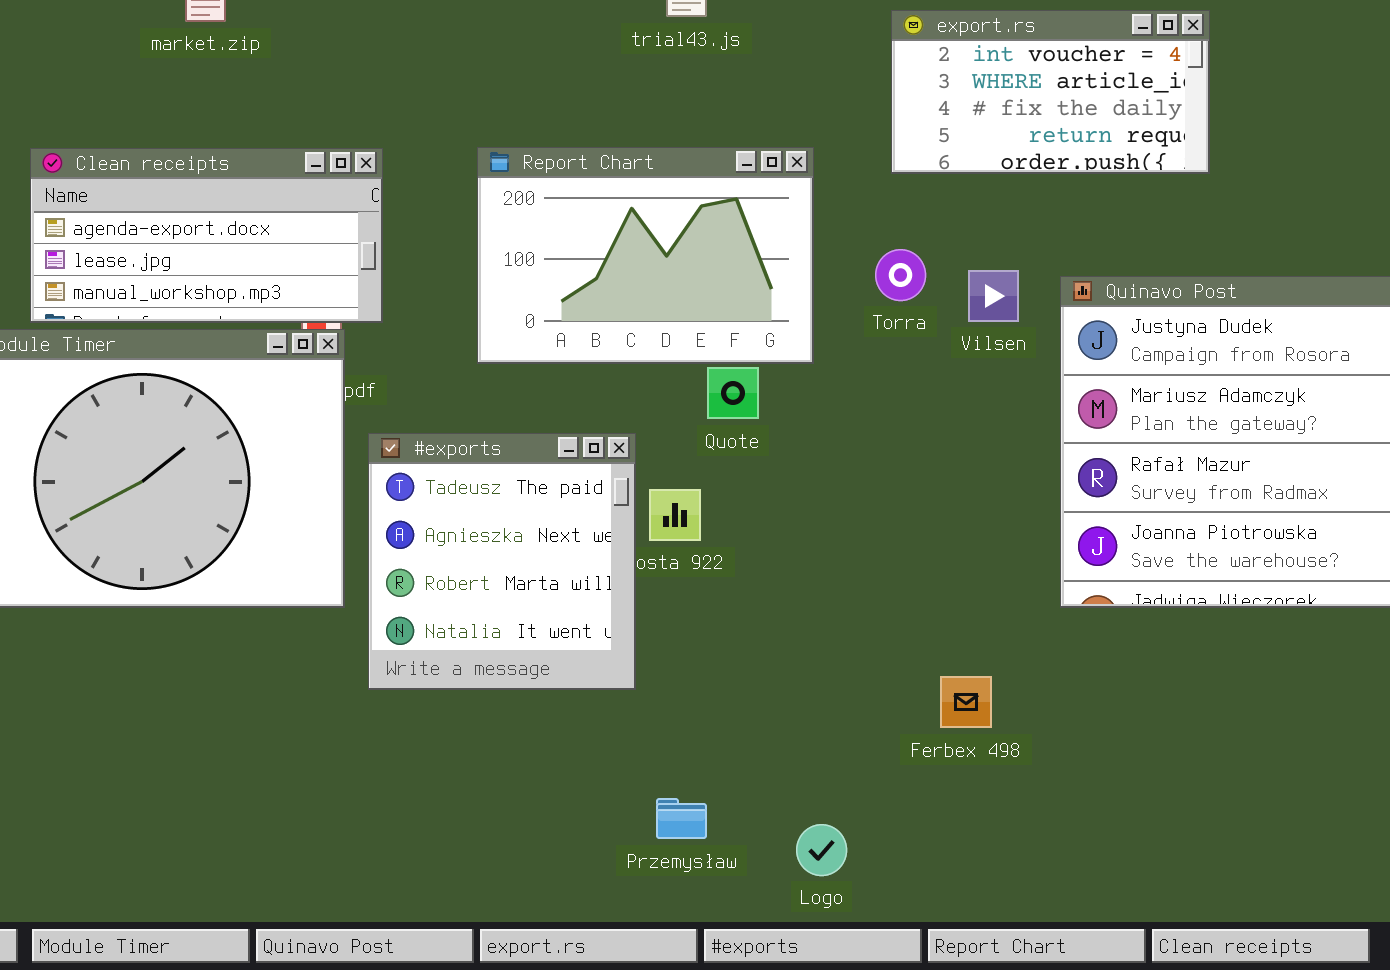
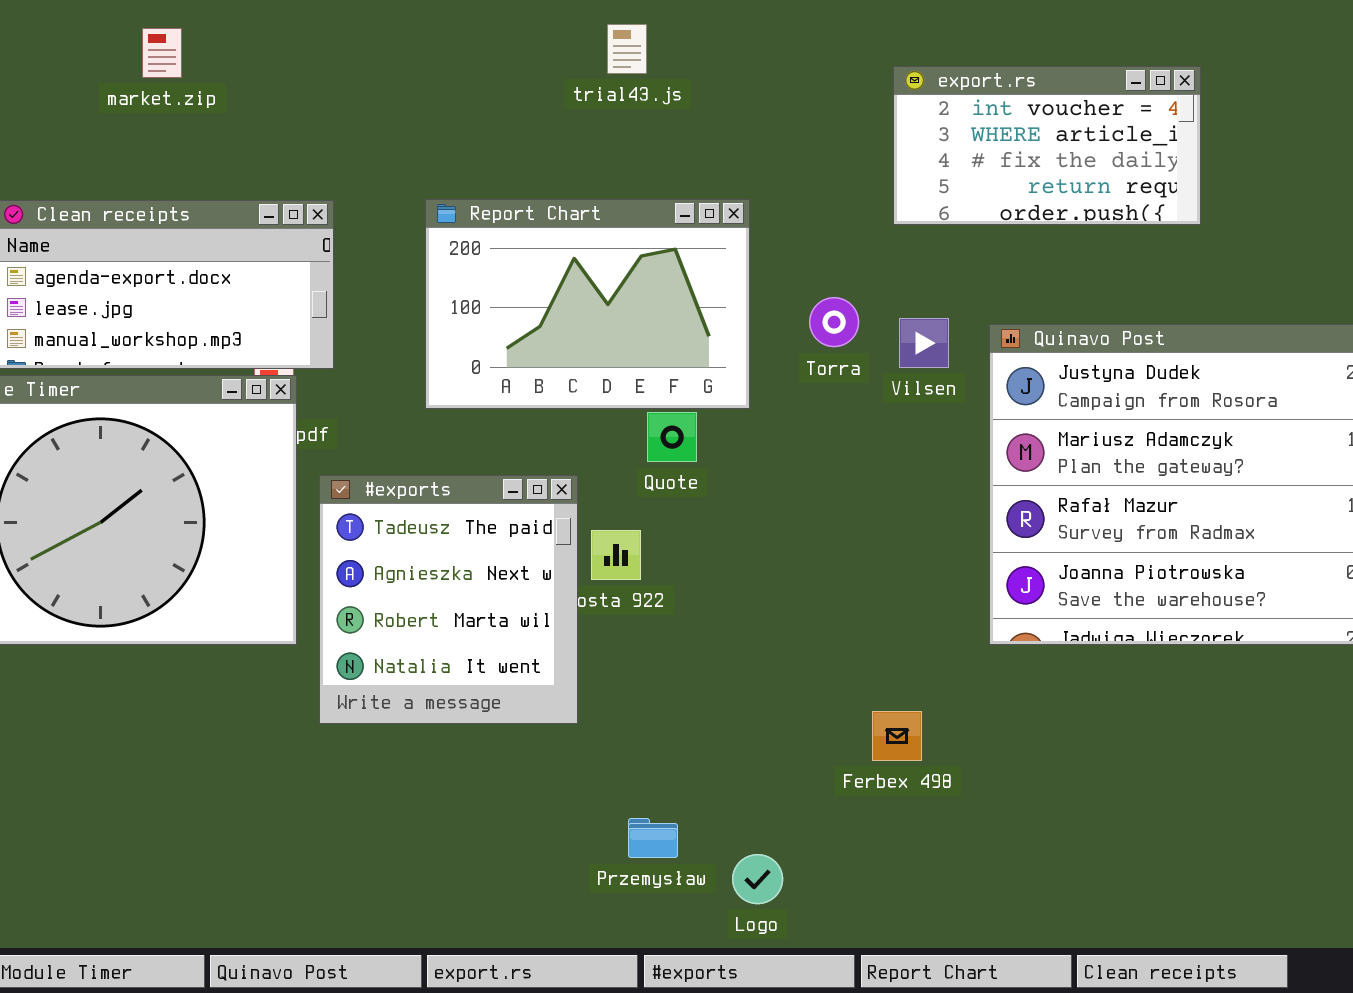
export.rs: [891,10,1210,174] -> [893,66,1201,225], moved
Przemysław: [656,798,707,839] -> [628,818,678,858], moved

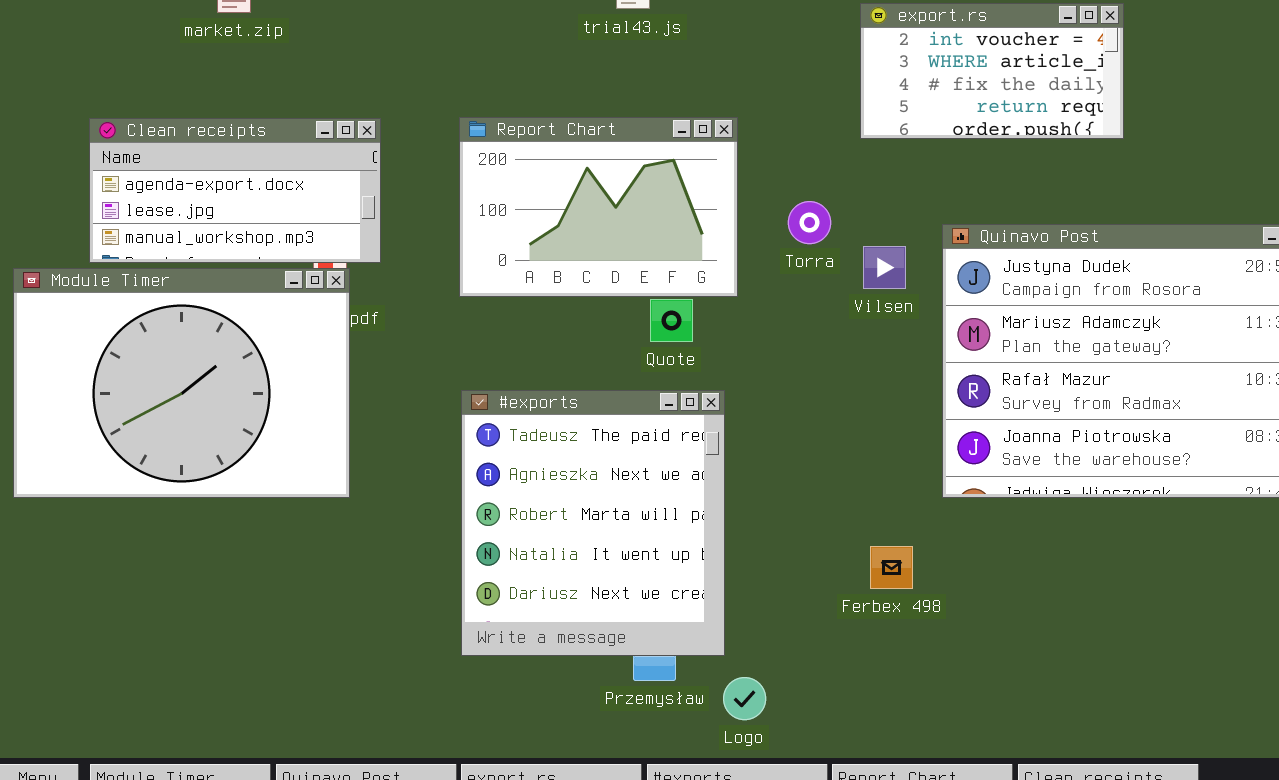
Vilsen: [899,318,949,368] -> [863,246,906,289], moved
#exports: [319,475,578,724] -> [461,390,725,656], moved, resized
Ferbex 498: [872,711,922,761] -> [870,546,913,589], moved

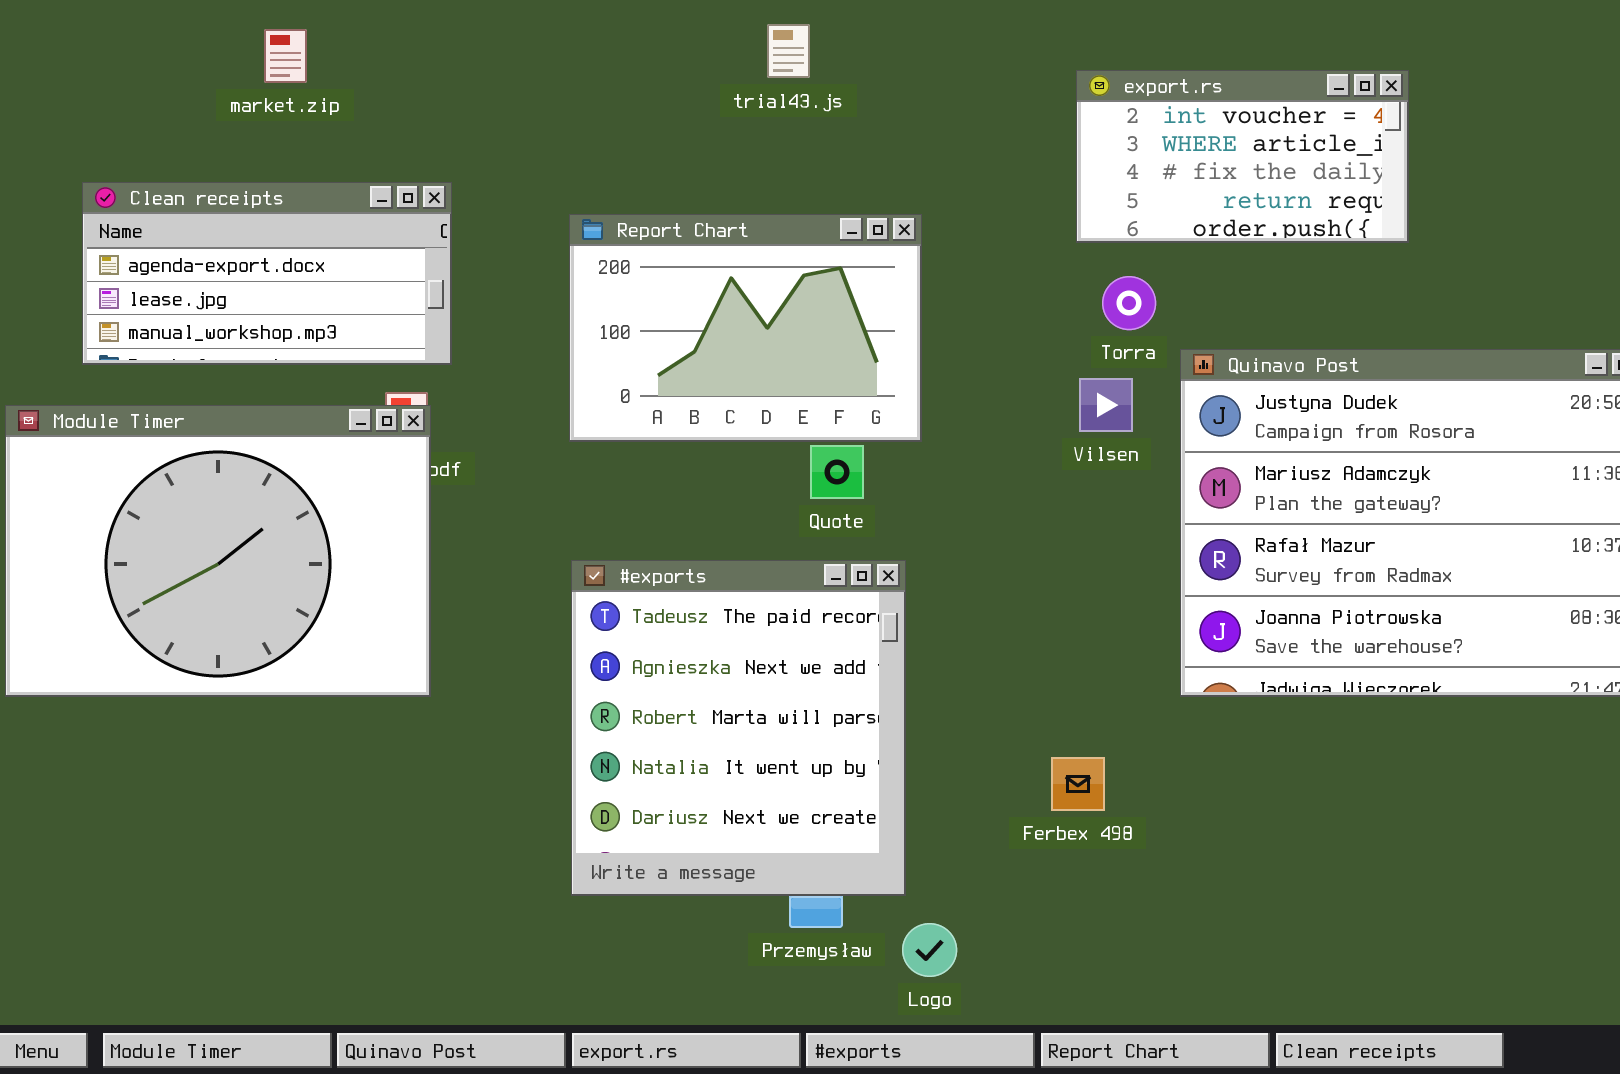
Clean receipts: [89,118,381,263] -> [82,182,452,365], moved
Torra: [788,201,831,244] -> [1102,276,1156,330], moved
Ferbex 498: [870,546,913,589] -> [1051,757,1105,811], moved

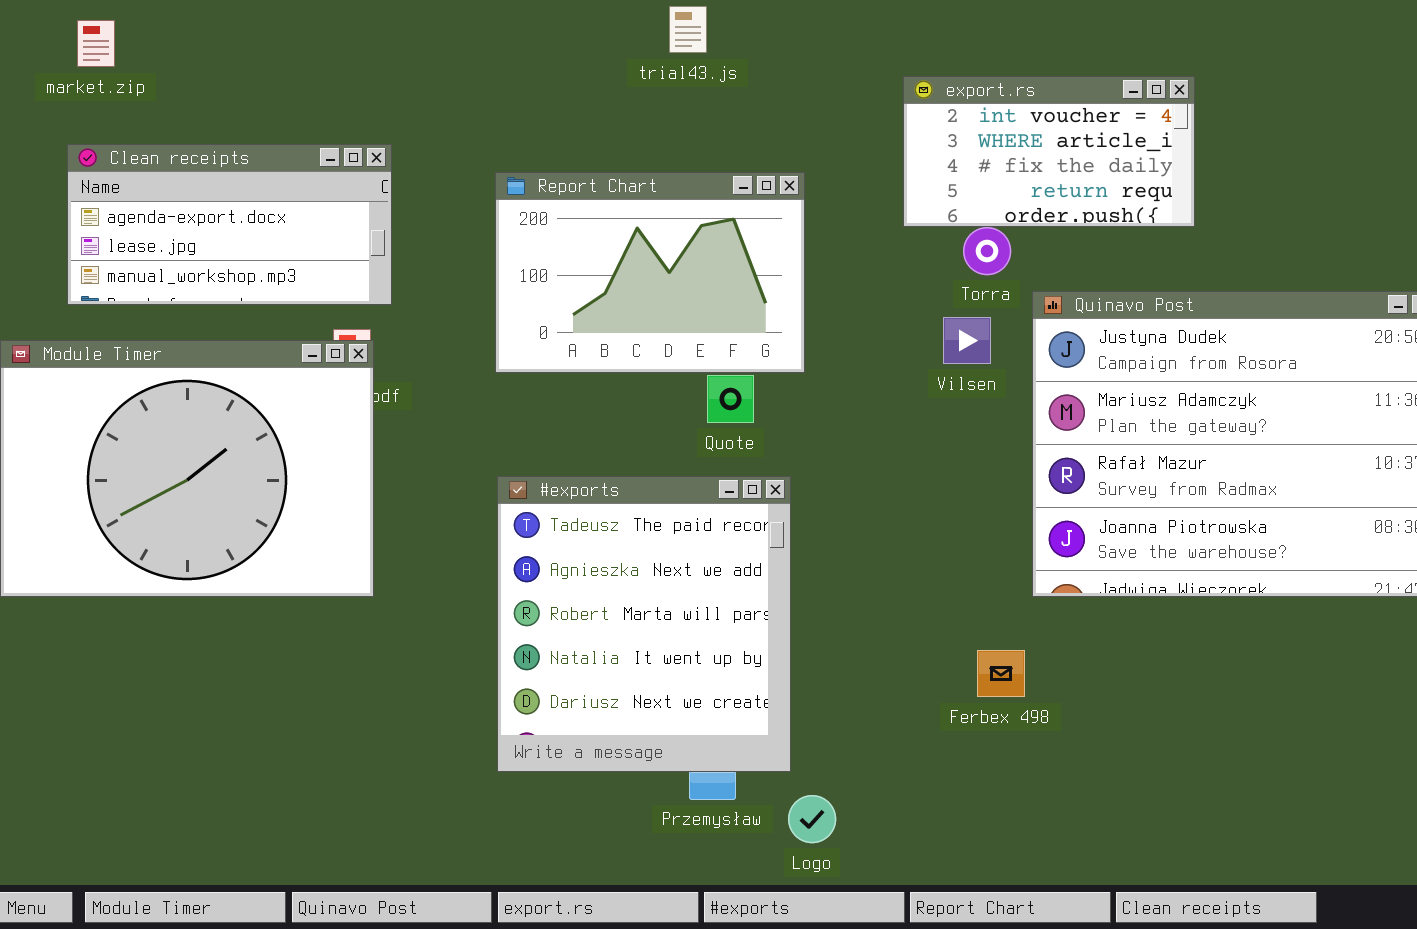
market.zip: [264,29,307,83] -> [77,20,115,67], moved
export.rs: [1076,70,1409,243] -> [903,76,1195,227], moved
Ferbex 498: [1051,757,1105,811] -> [977,650,1025,697], moved

